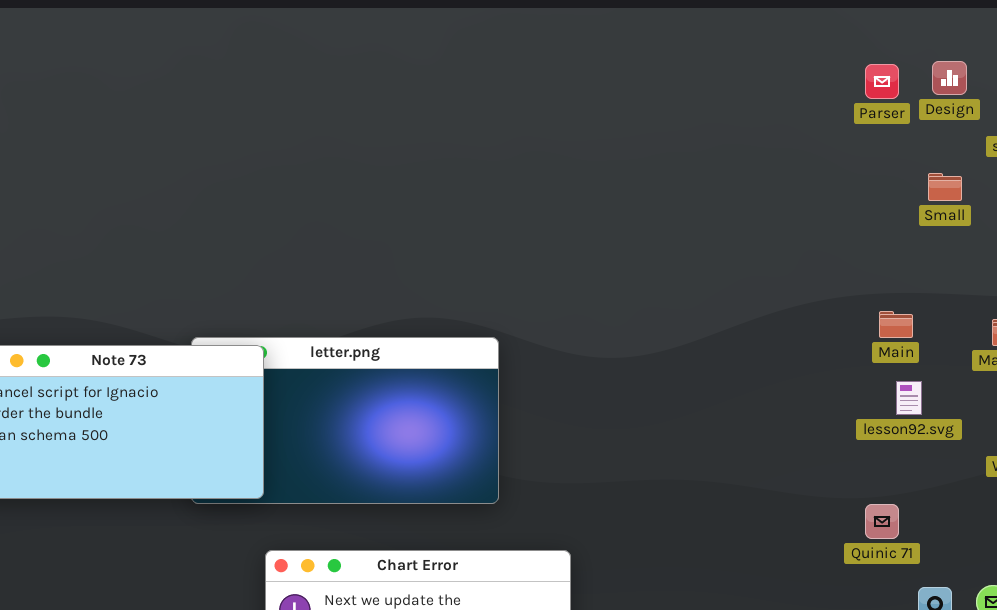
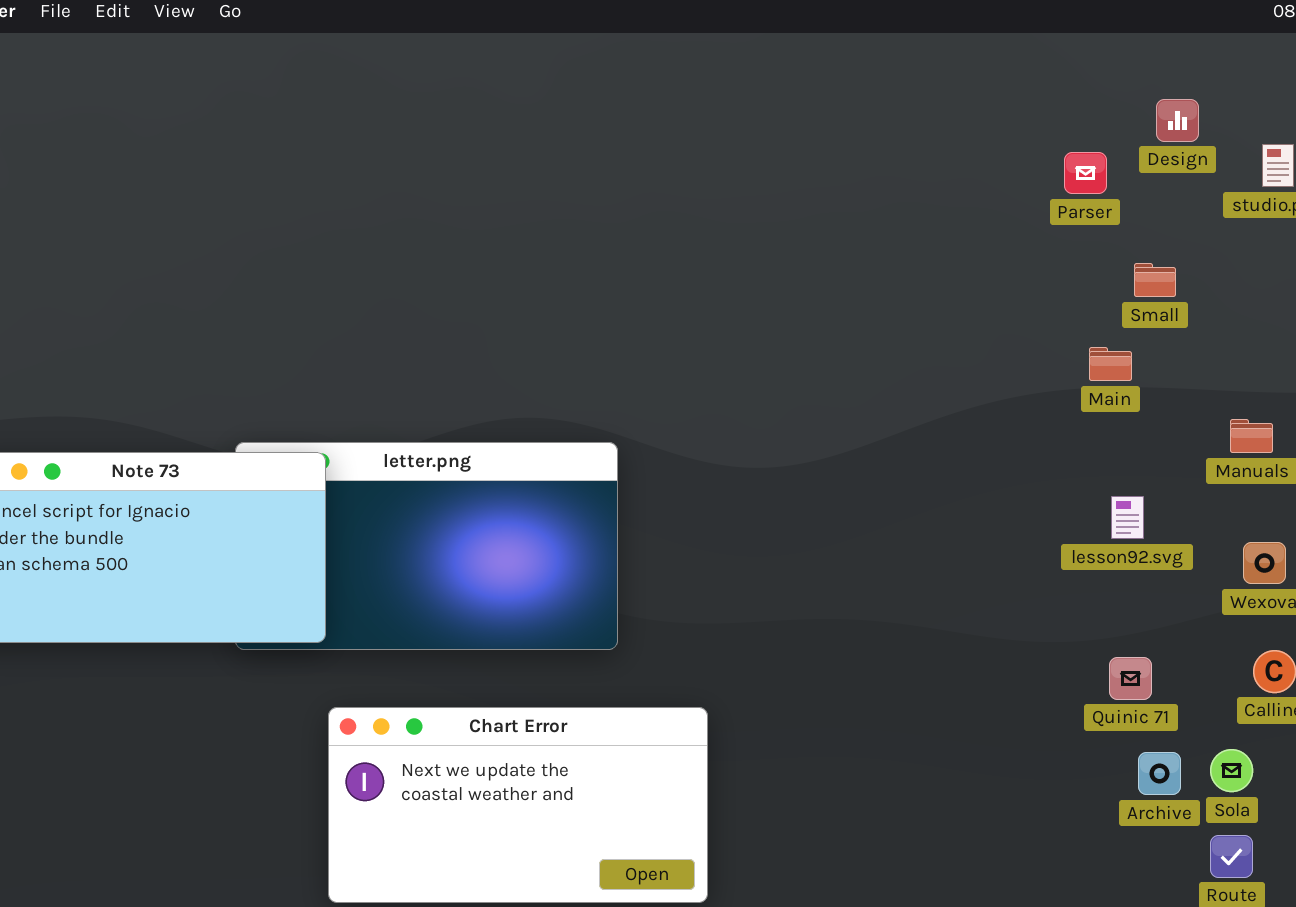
Parser: [865,64,899,99] -> [1064,152,1107,194], moved
Small: [928,173,962,201] -> [1134,263,1176,297], moved
Main: [879,311,913,338] -> [1089,347,1132,381], moved
Quinic 71: [865,504,899,539] -> [1109,657,1152,700], moved

